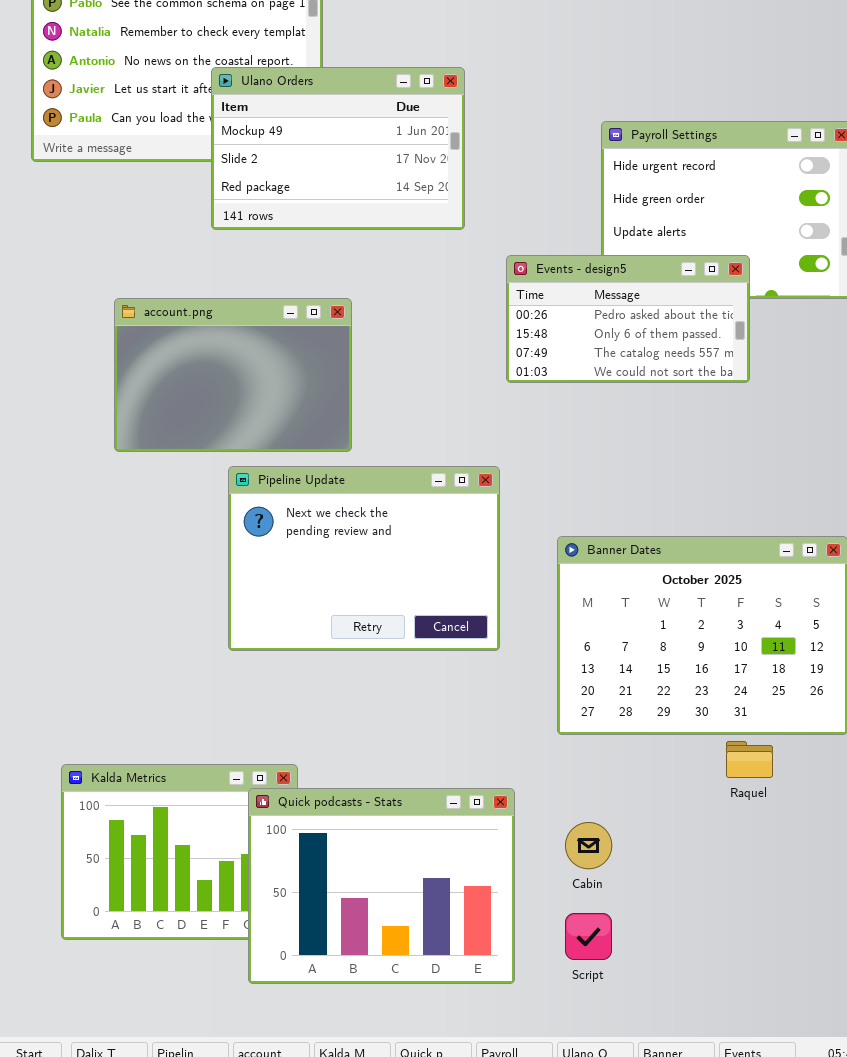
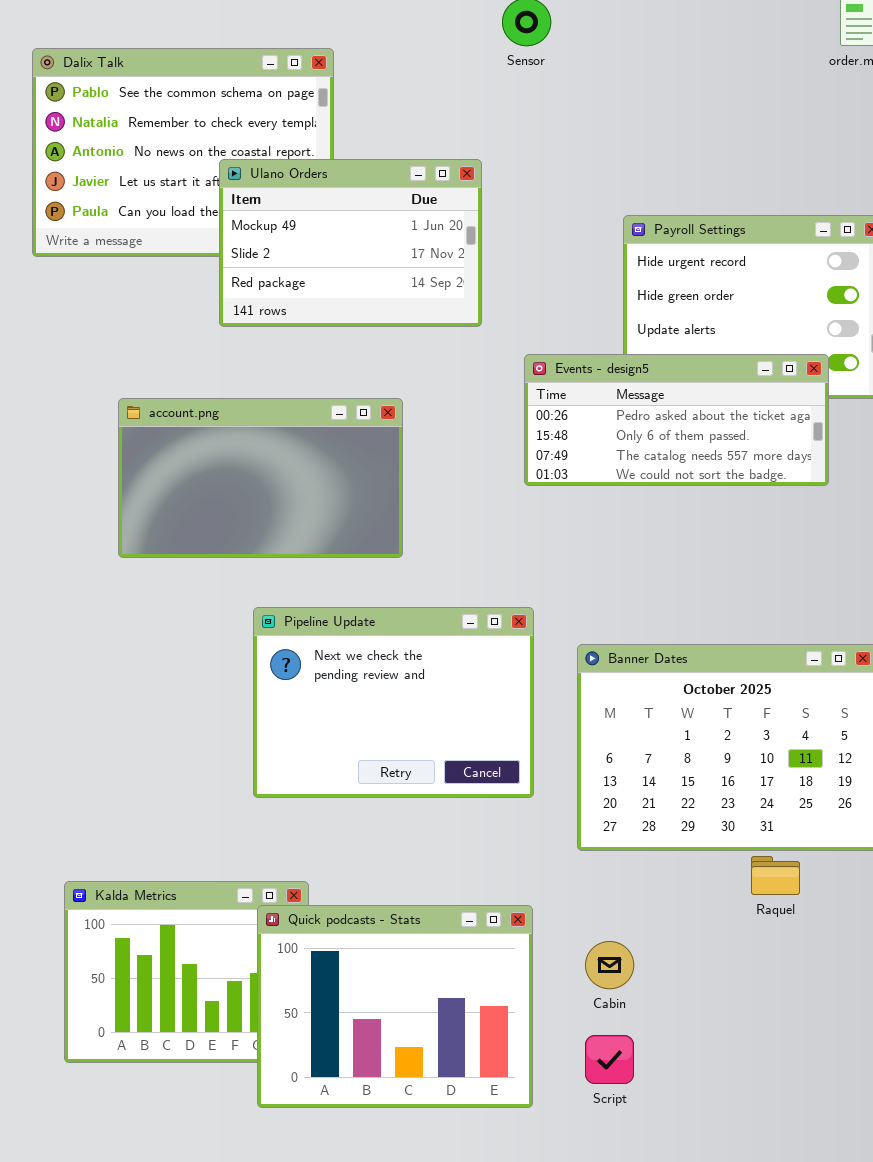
Events - design5: [506,255,750,383] -> [524,354,829,486], resized
account.png: [114,298,352,452] -> [118,398,403,558], resized
Pipeline Update: [228,466,500,651] -> [253,607,534,798], moved

